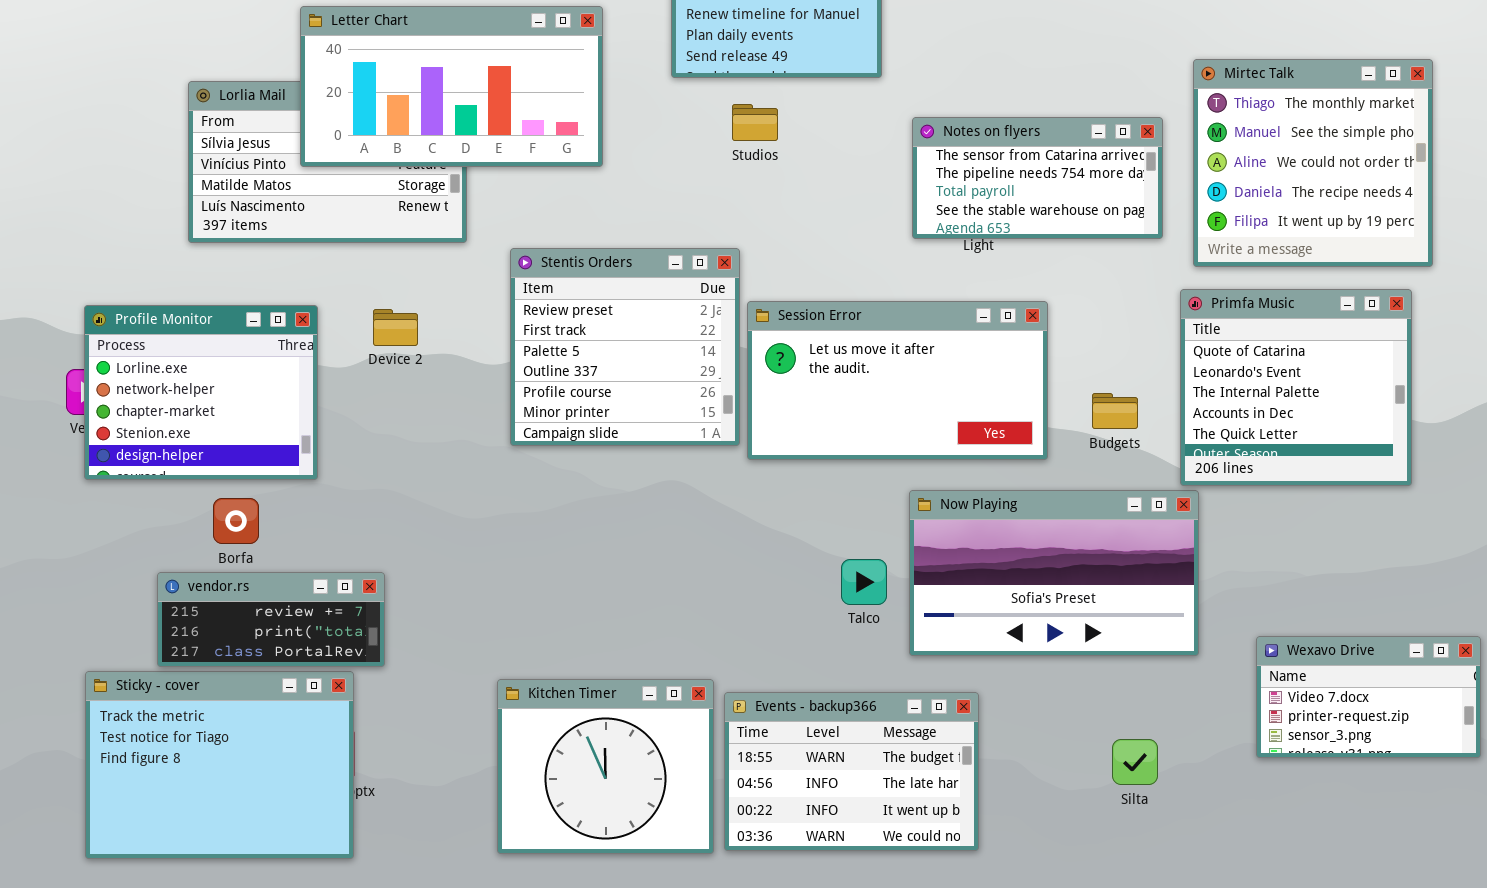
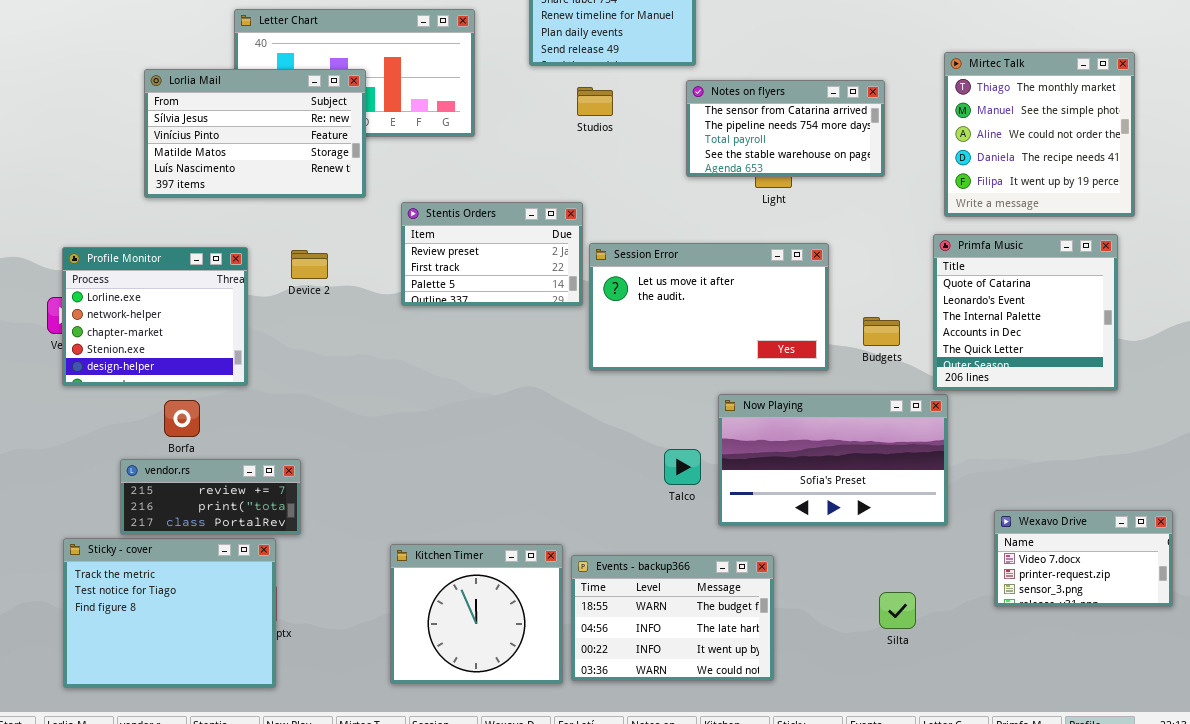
Lorlia Mail: [188,81,467,243] -> [144,69,366,198], raised
Notes on flyers: [912,117,1163,239] -> [686,80,885,177], moved
Stentis Orders: [510,248,740,446] -> [401,202,583,306], resized

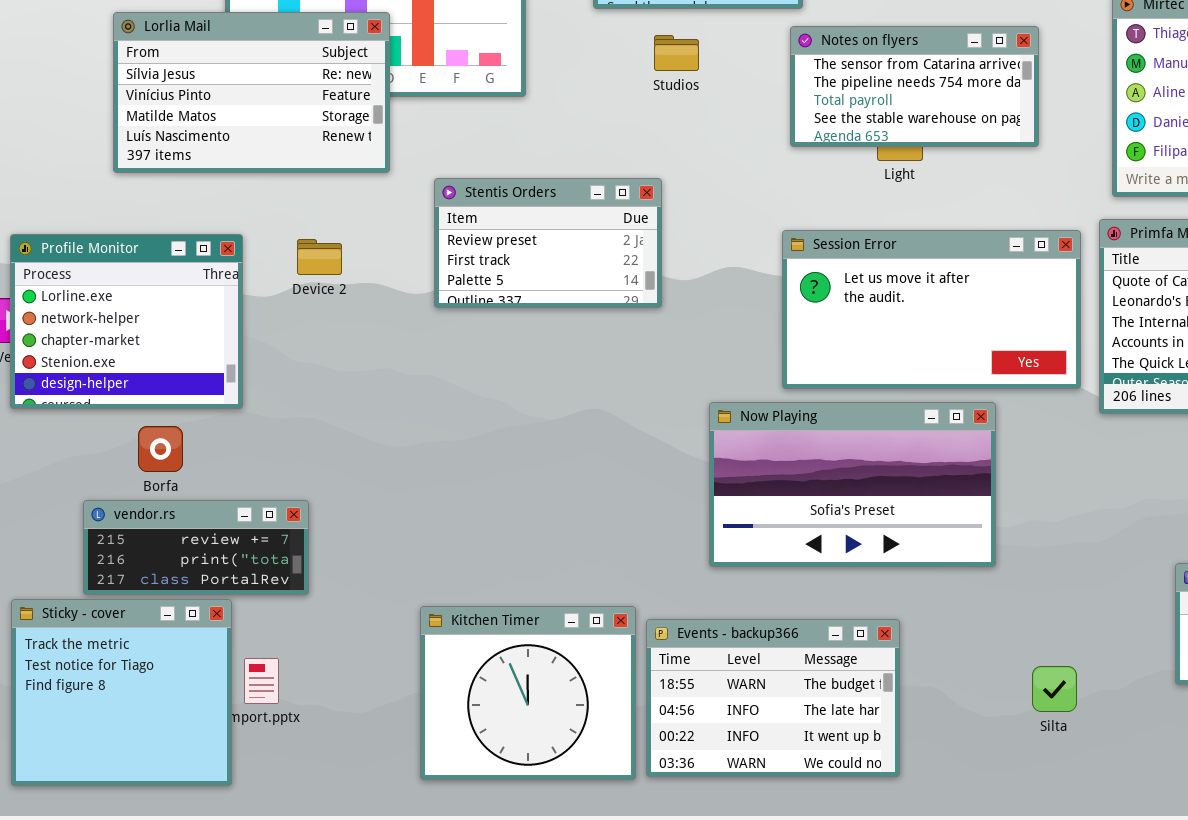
Session Error: [589,243,829,371] -> [782,230,1081,389], moved
Now Playing: [718,394,948,526] -> [709,402,996,567], moved
Sticky - cover: [63,538,276,688] -> [11,599,232,786], resized

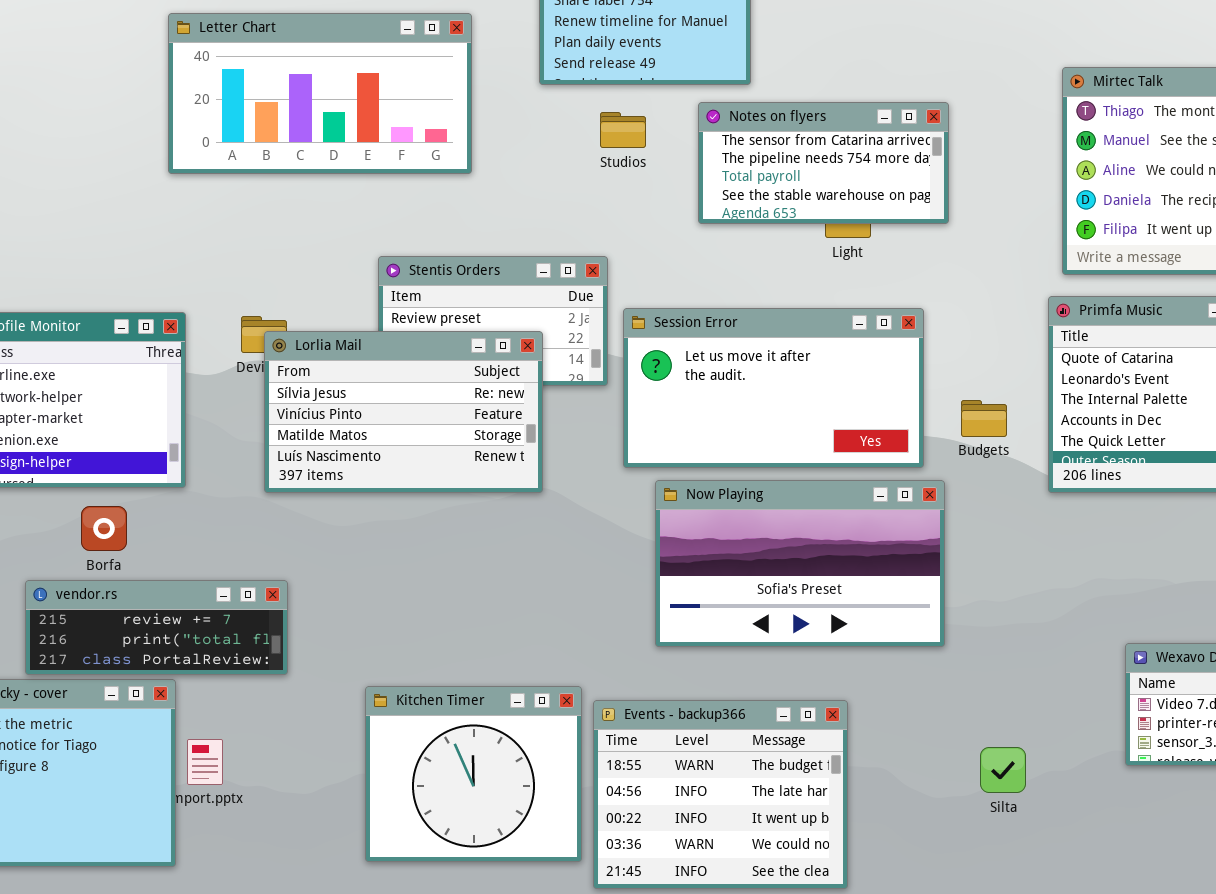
Lorlia Mail: [113,12,390,173] -> [264,331,543,493], moved
Notes on flyers: [790,26,1039,147] -> [698,102,949,224], moved
Session Error: [782,230,1081,389] -> [623,308,924,468], moved
vendor.rs: [83,500,309,595] -> [25,580,288,675], resized
Events - backup366: [646,619,900,777] -> [593,700,848,889], resized

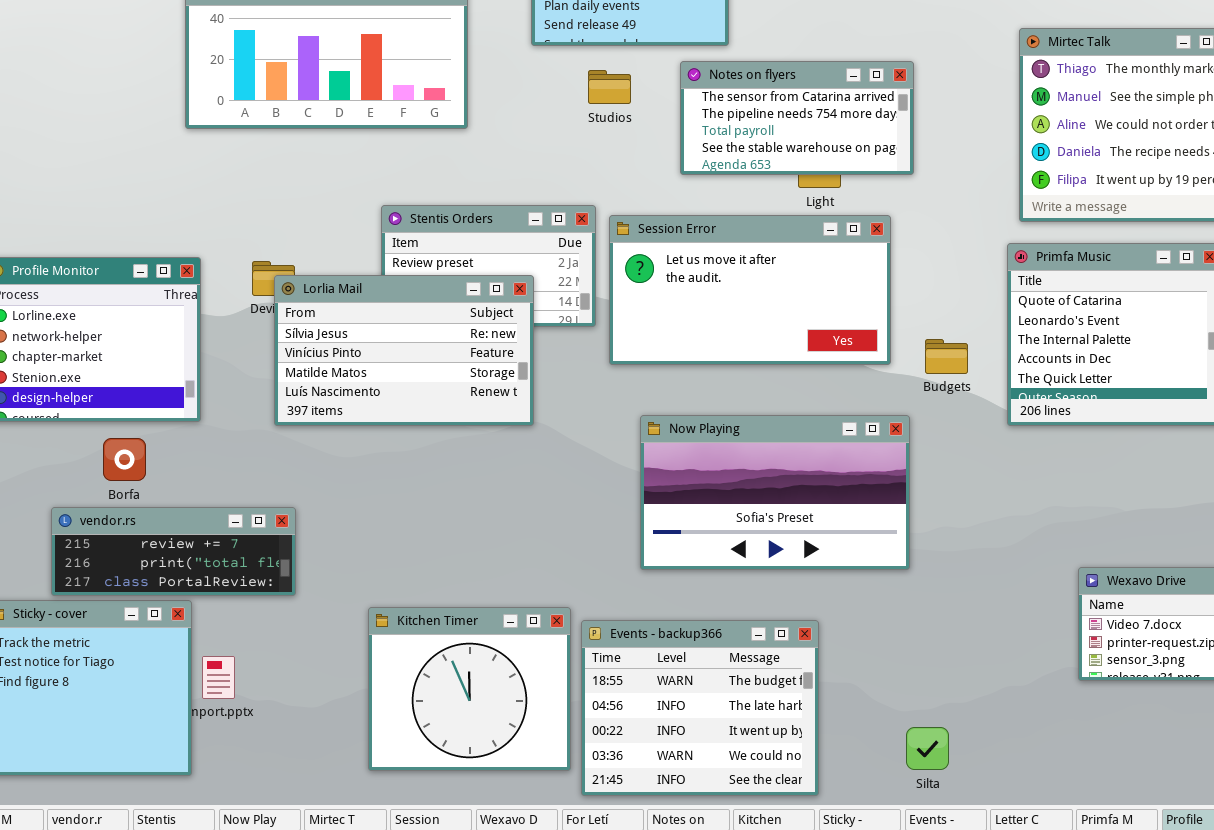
Session Error: [623,308,924,468] -> [609,215,891,365], moved
Silta: [980,747,1026,793] -> [906,727,949,770], moved

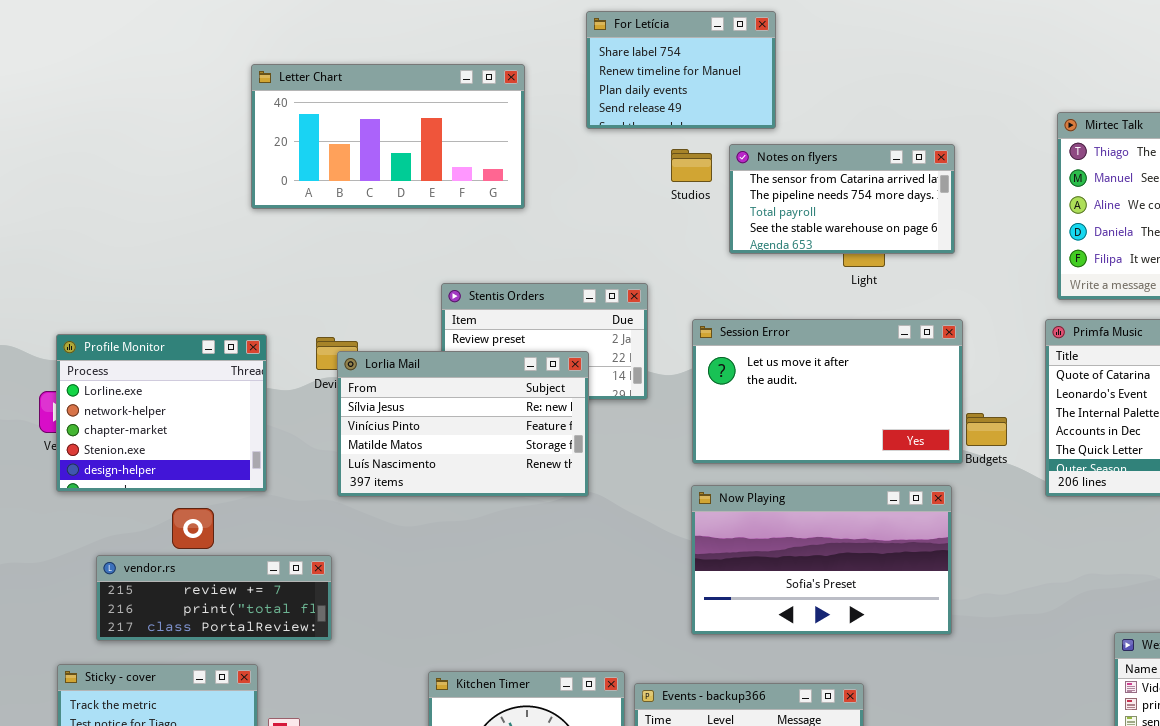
Studios: [588,70,631,104] -> [671,149,712,182], moved
Session Error: [609,215,891,365] -> [692,319,963,464], moved
vendor.rs: [51,507,296,596] -> [96,555,332,641], moved

